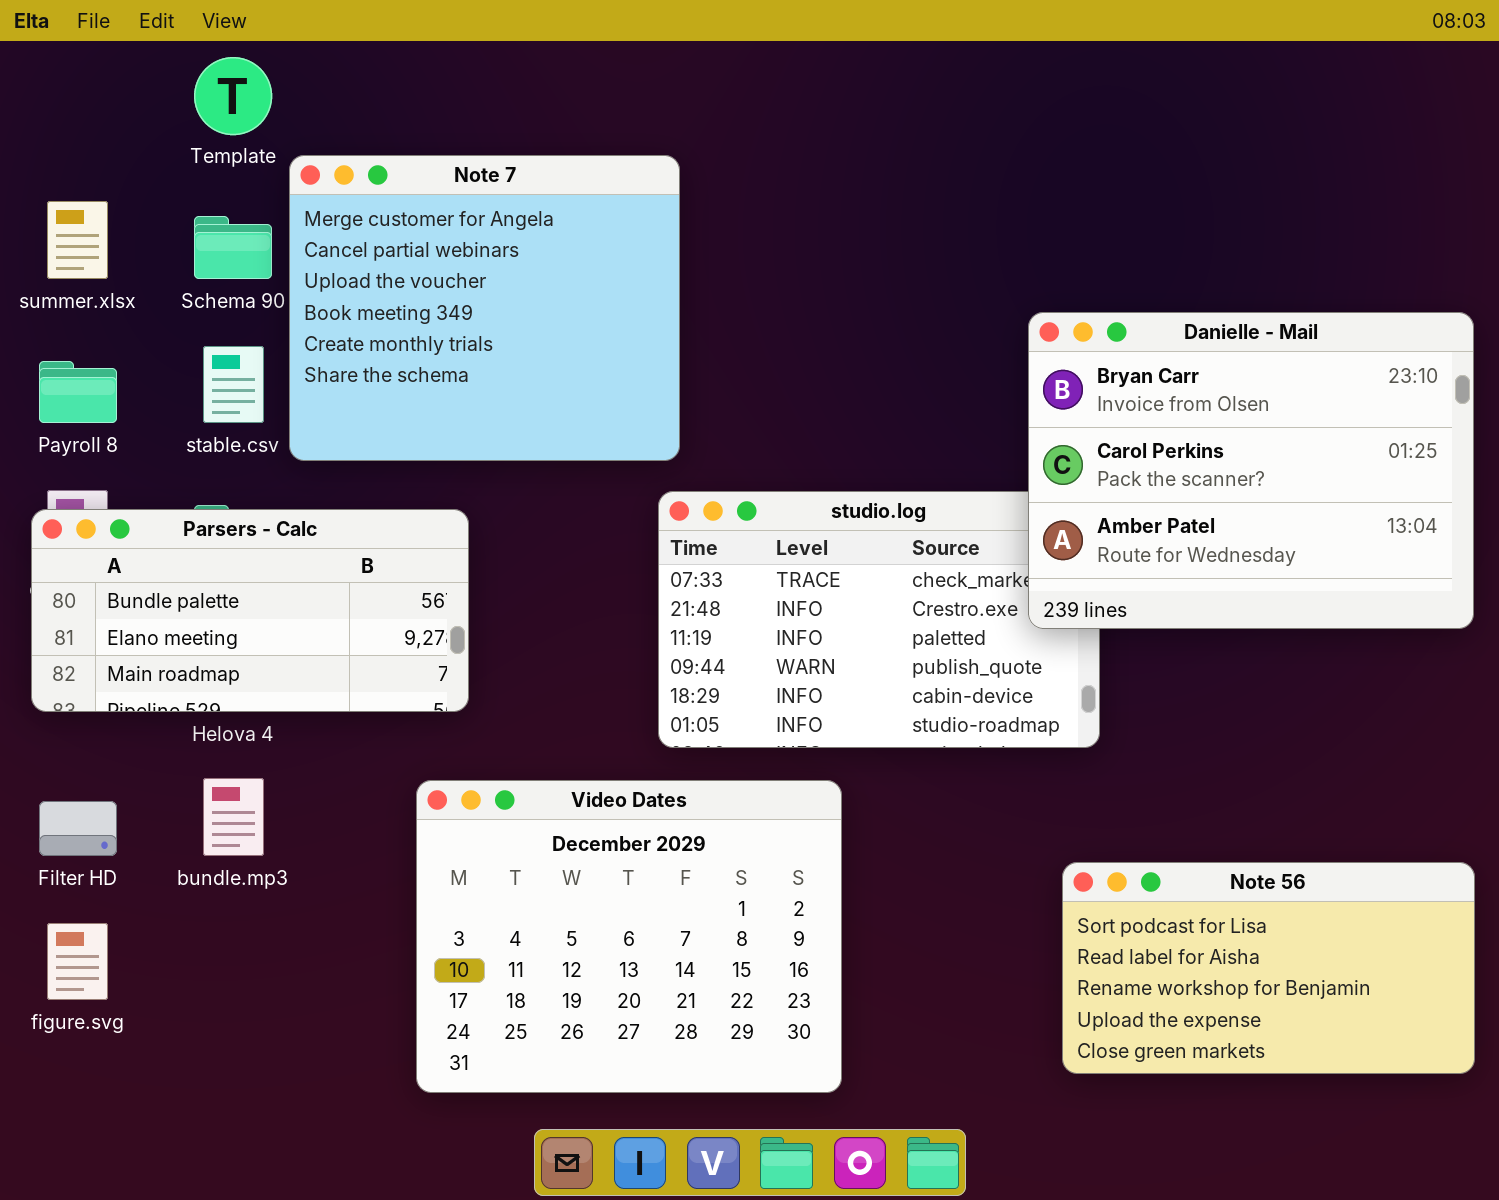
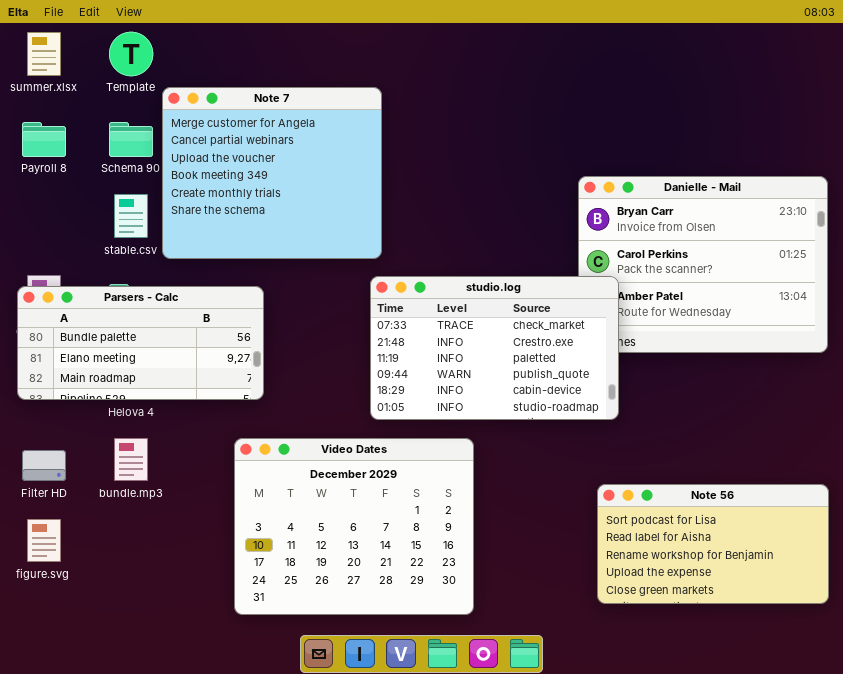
summer.xlsx: [47,201,108,279] -> [27,32,61,76], moved
Payroll 8: [39,361,117,423] -> [22,122,66,157], moved
studio.log: [658,491,1100,748] -> [370,276,619,420], raised

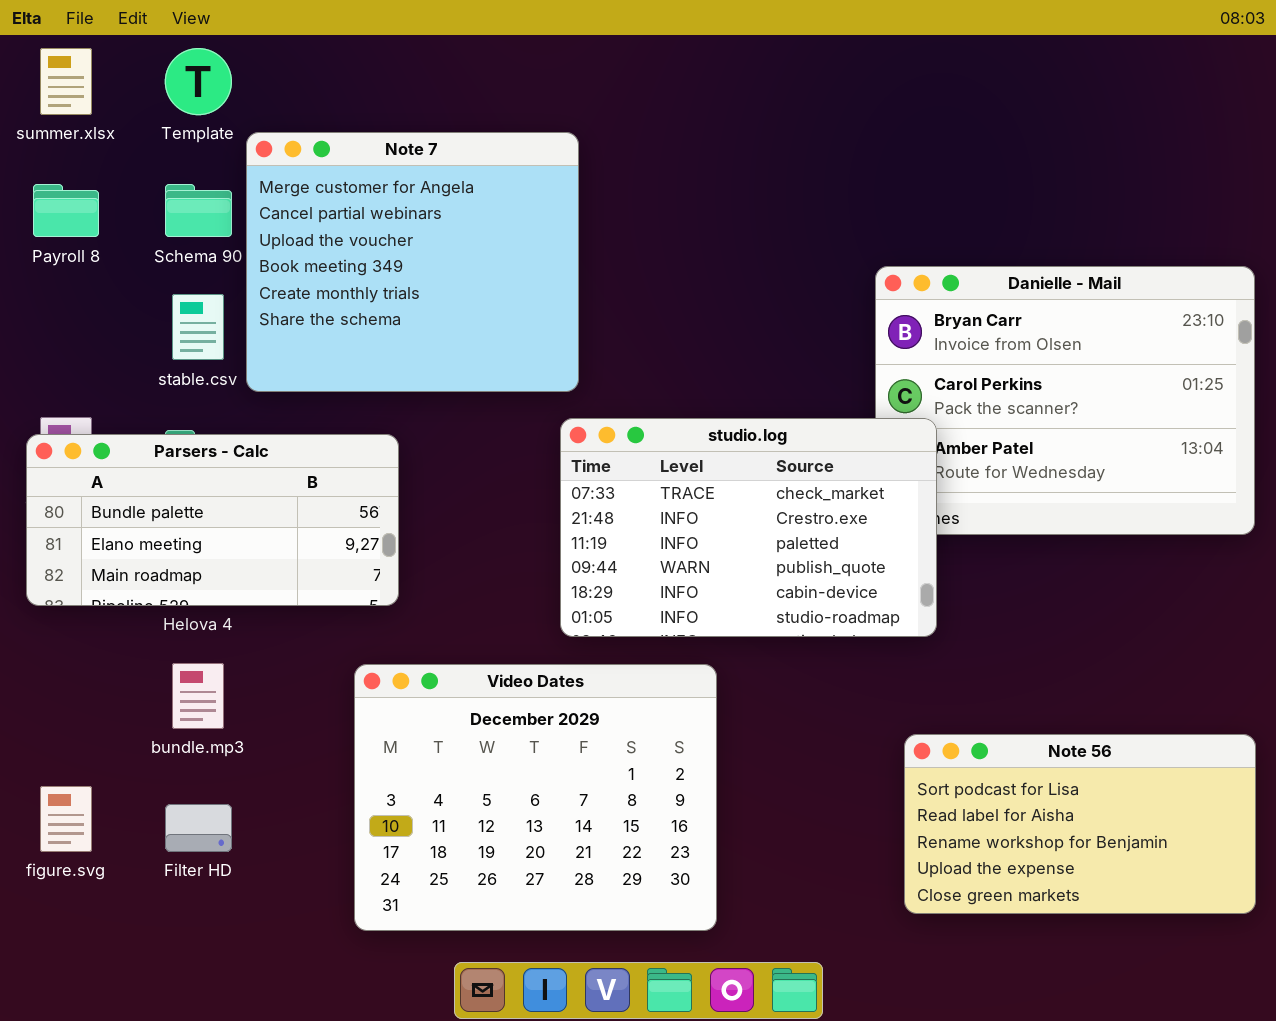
Filter HD: [22,450,66,481] -> [165,804,232,852], moved

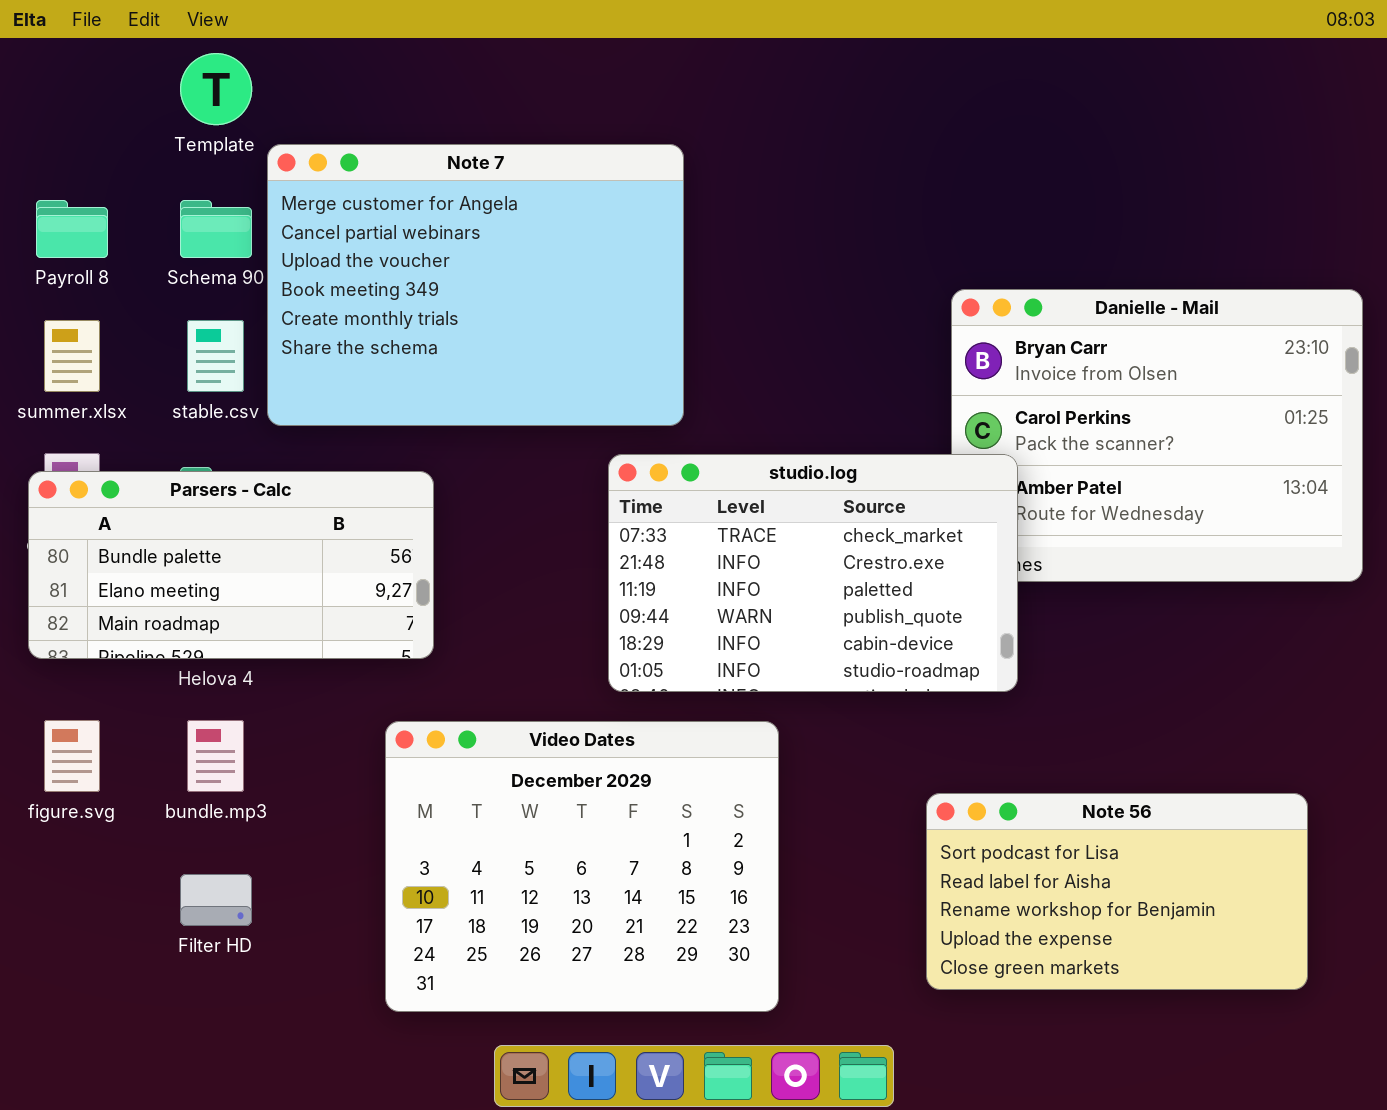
summer.xlsx: [40,48,92,115] -> [44,320,100,392], moved
Note 7: [246,132,579,392] -> [267,144,684,426], resized
Note 56: [904,734,1256,914] -> [926,793,1308,990], moved
figure.svg: [40,786,92,852] -> [44,720,100,792], moved

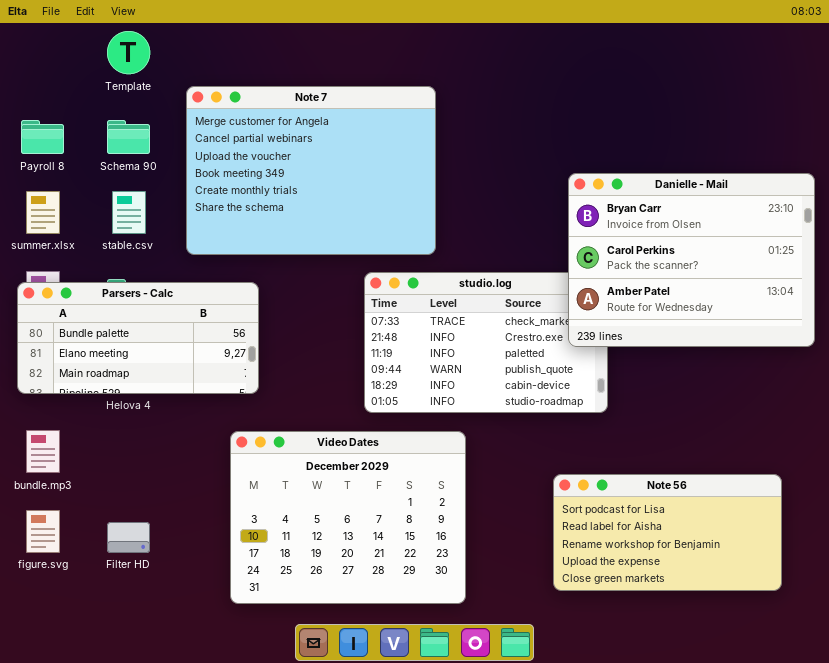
Note 7: [267,144,684,426] -> [186,86,436,255], moved
Danielle - Mail: [951,289,1363,582] -> [568,173,815,347], raised
figure.svg: [44,720,100,792] -> [26,510,60,553], moved
bundle.mp3: [187,720,244,792] -> [26,430,60,473], moved

